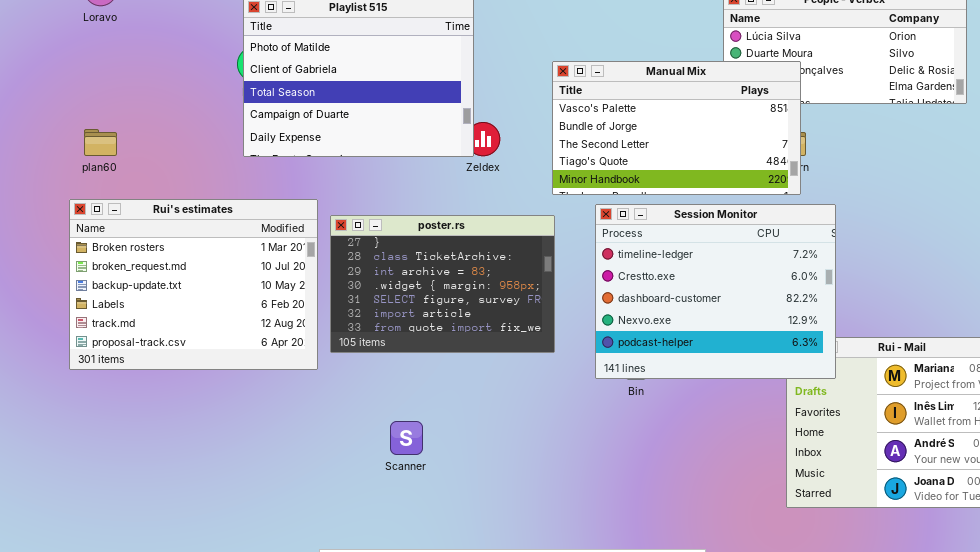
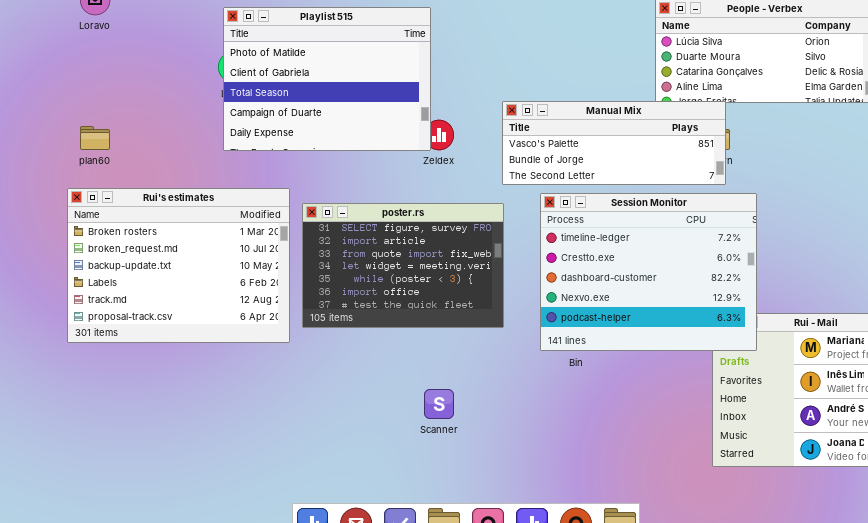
Manual Mix: [552,61,801,195] -> [502,101,726,185], resized
poster.rs: [330,215,555,353] -> [302,203,504,328], scrolled down 4 rows
Scanner: [390,421,423,455] -> [424,389,454,419], moved

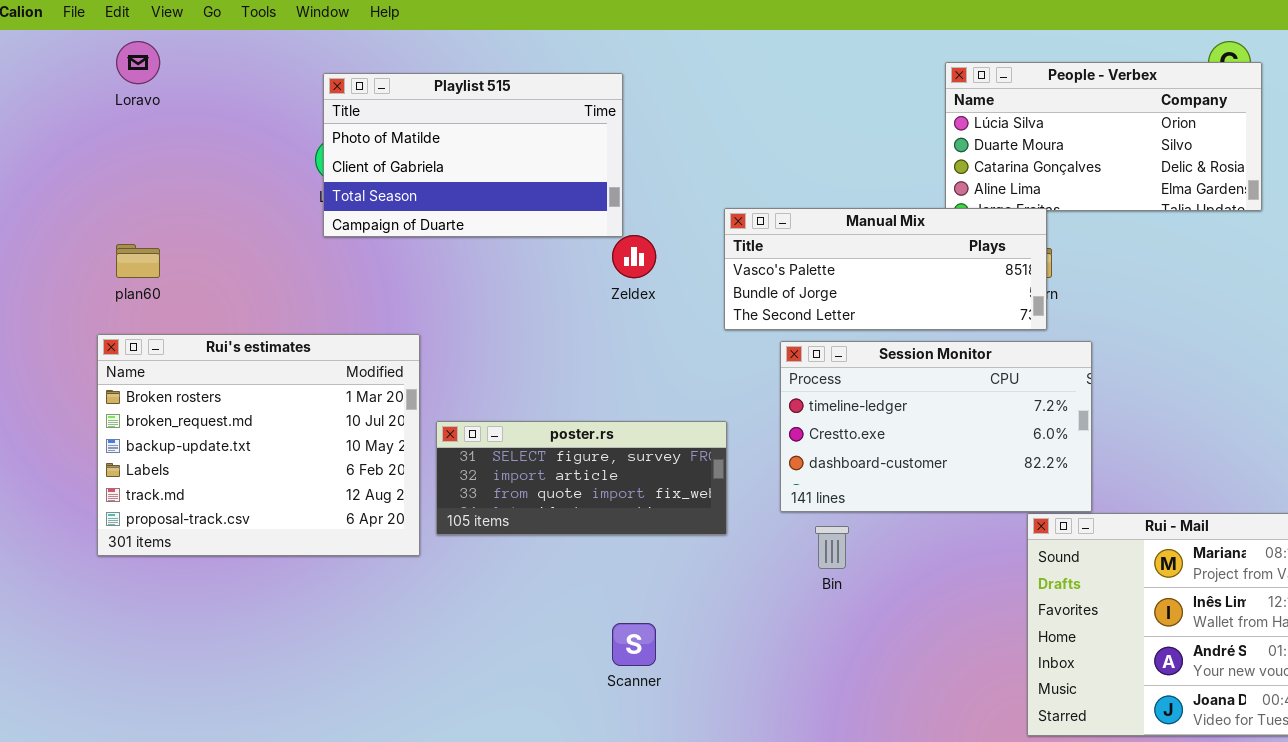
Playlist 515: [223,7,431,151] -> [323,73,623,237], resized
Session Monitor: [540,193,757,351] -> [780,341,1092,512], resized
poster.rs: [302,203,504,328] -> [436,421,727,535], resized

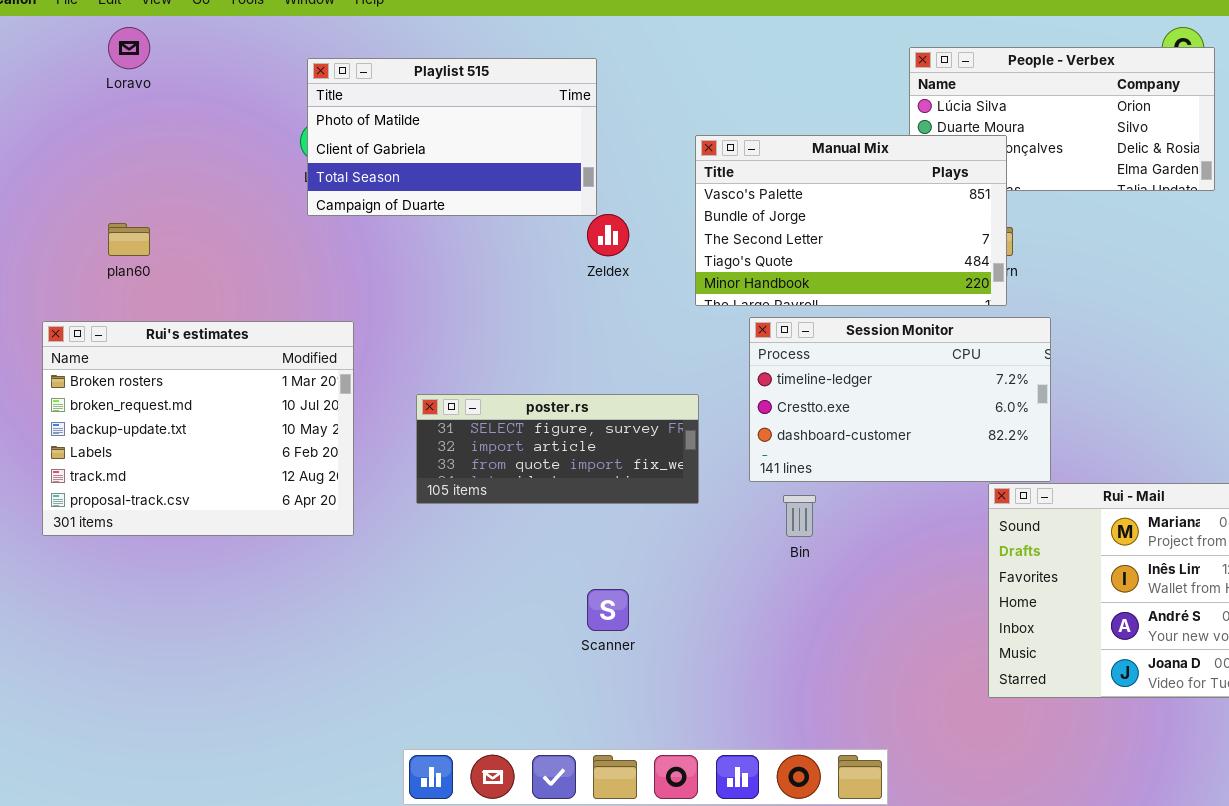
Manual Mix: [724,208,1047,330] -> [695,135,1007,306], resized
Rui's estimates: [97,334,420,556] -> [42,321,354,536], moved

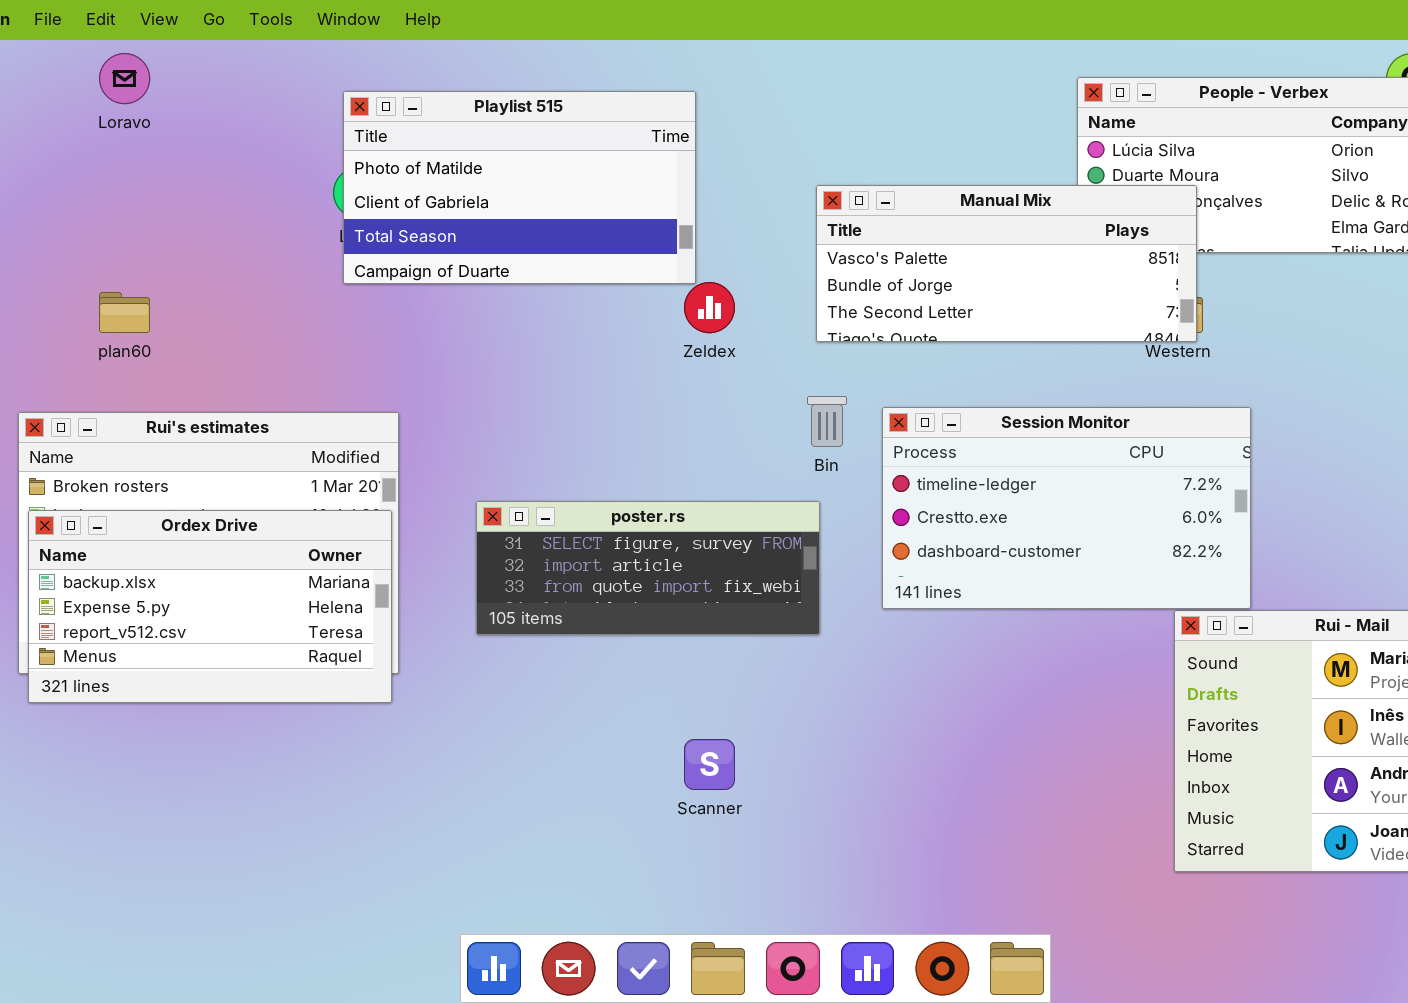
Manual Mix: [695,135,1007,306] -> [816,185,1197,342], resized
Ordex Drive: none -> [28,510,392,703], opened
Bin: [783,495,816,537] -> [807,396,847,447], moved

